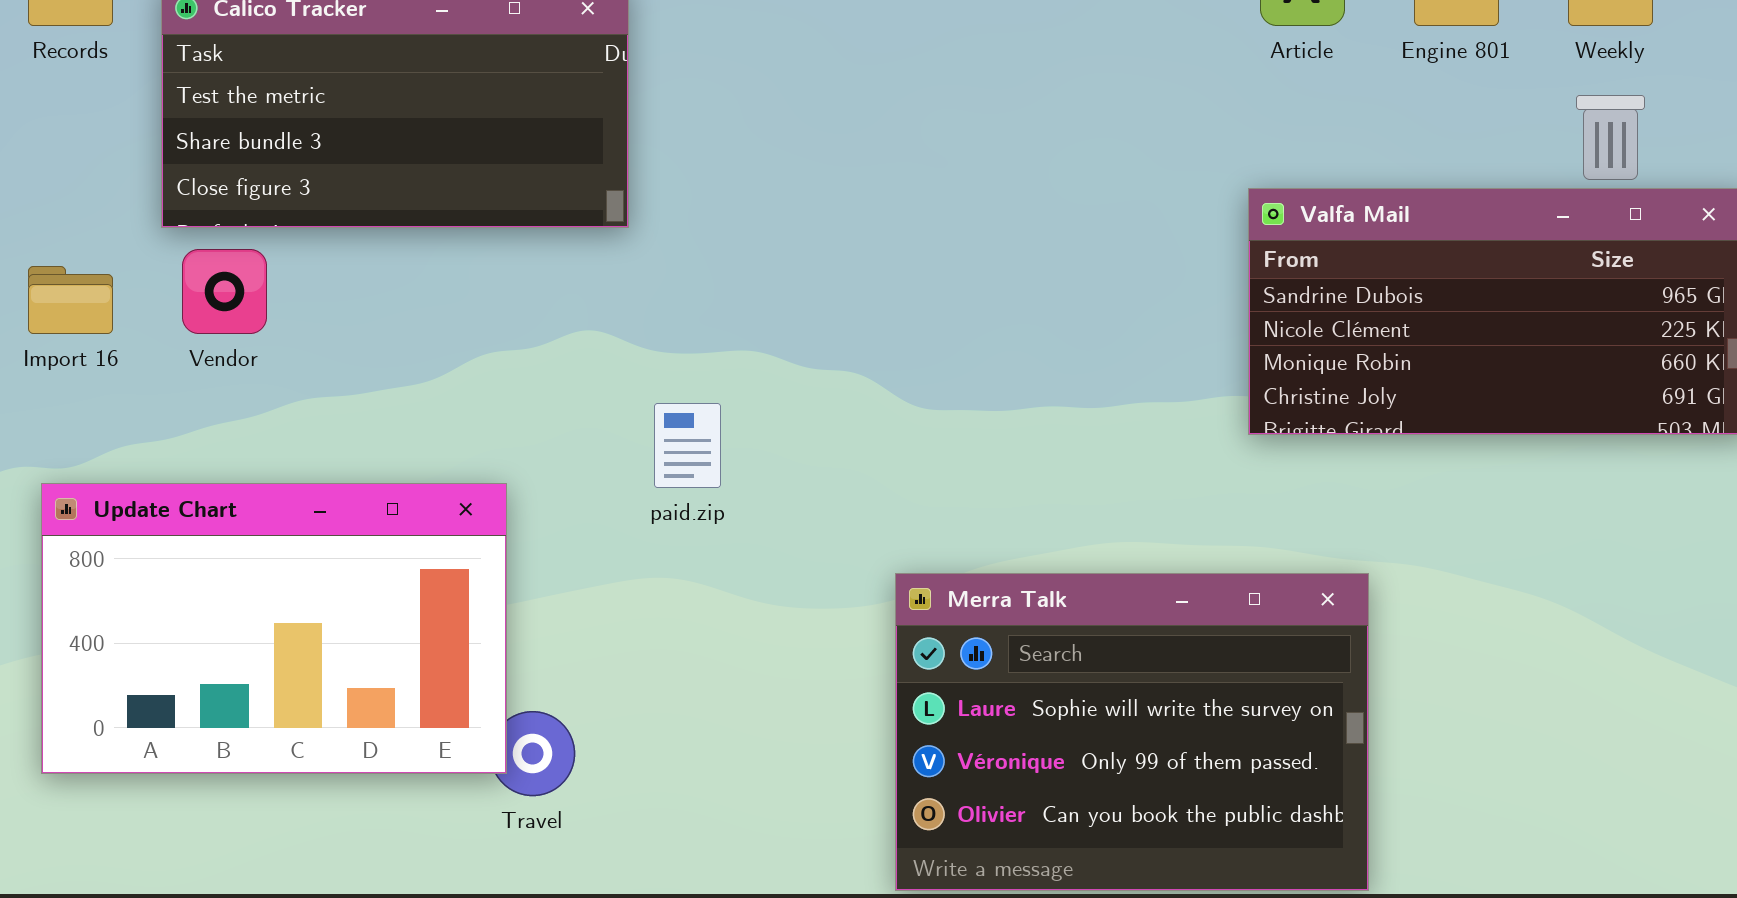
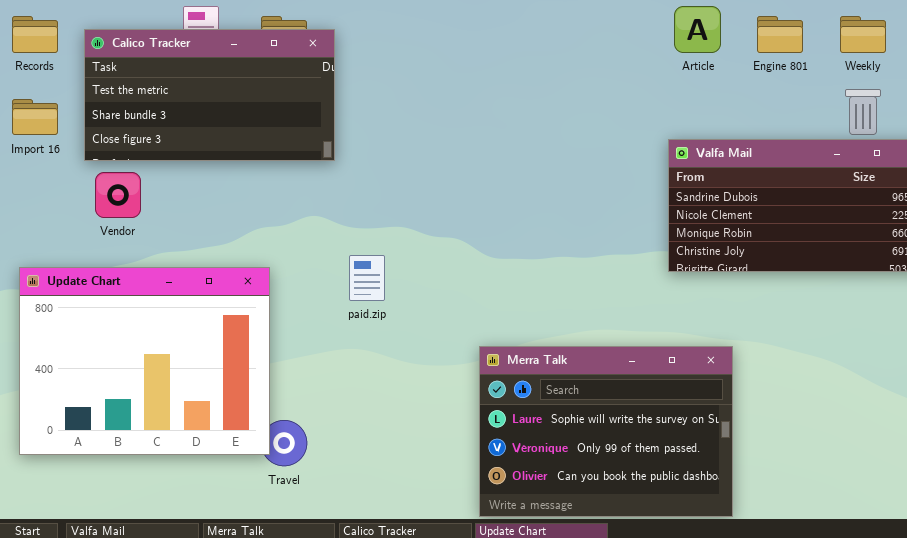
Import 16: [28,266,113,334] -> [12,99,58,135], moved
Update Chart: [41,483,507,774] -> [19,267,270,455], resized

